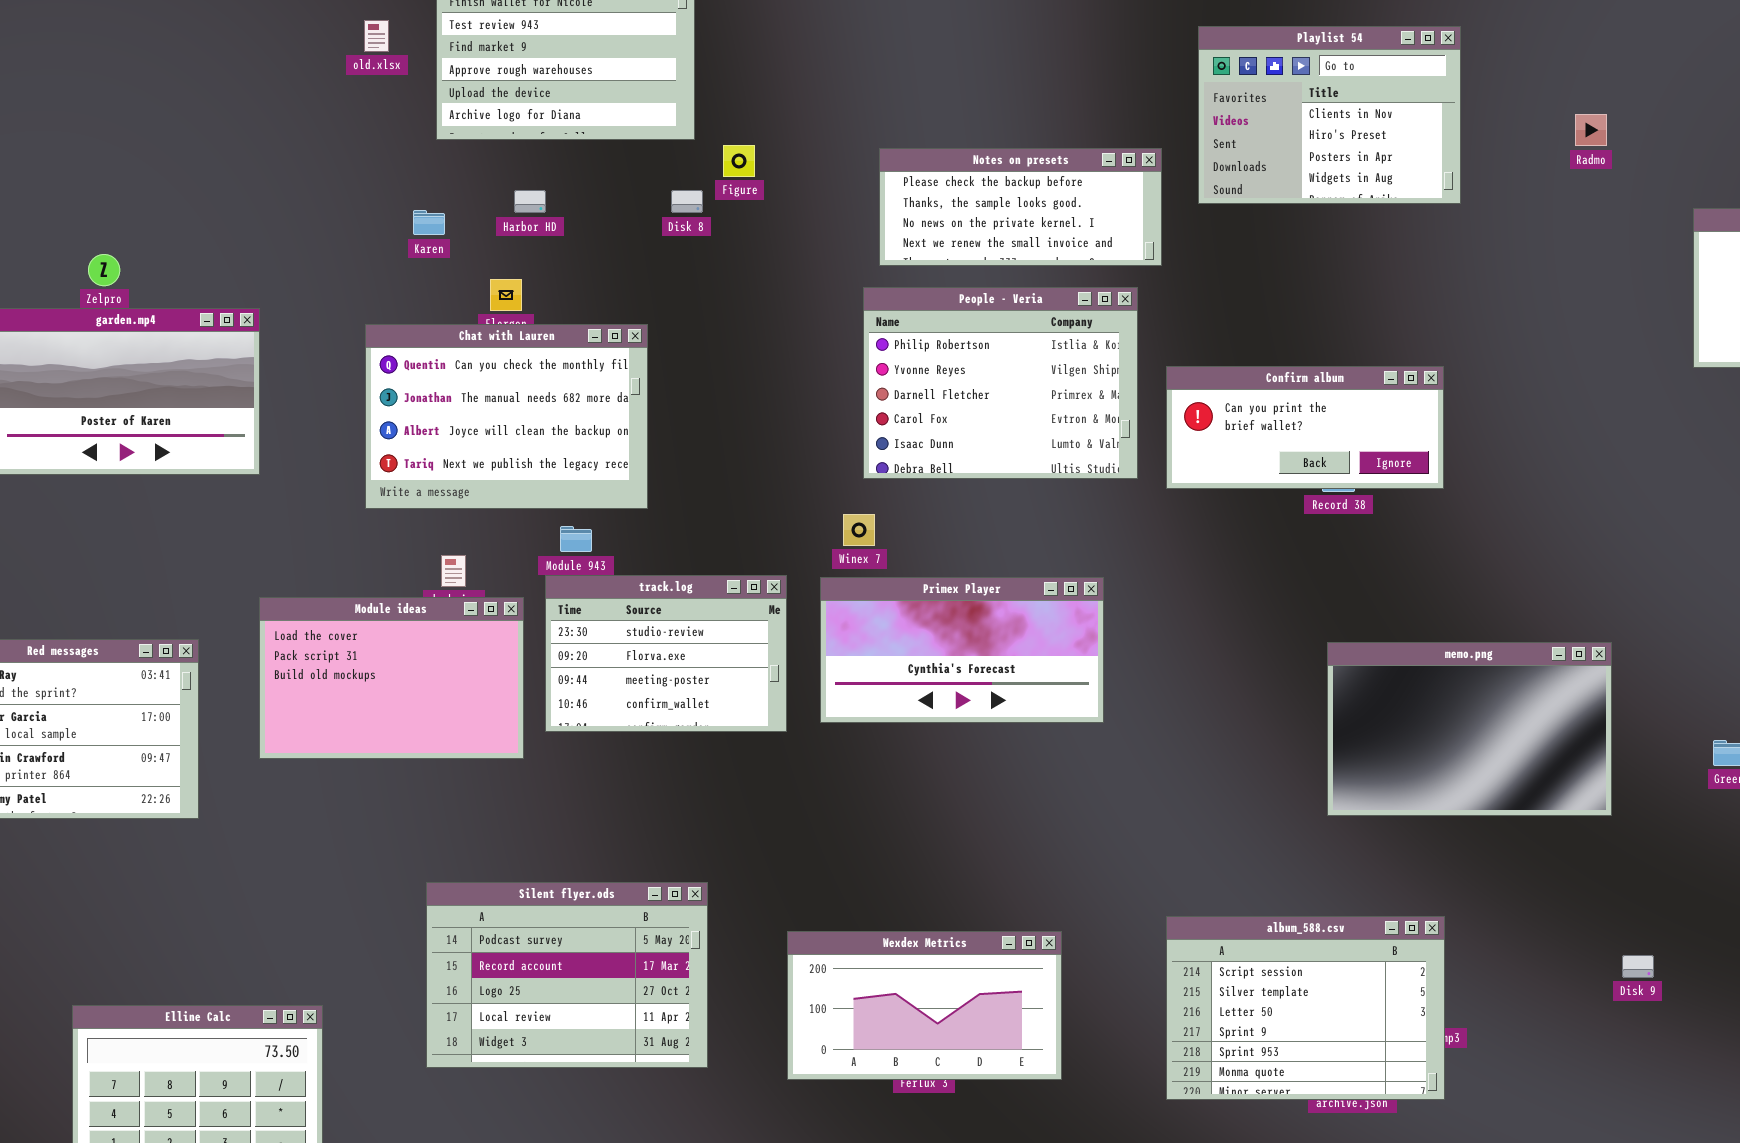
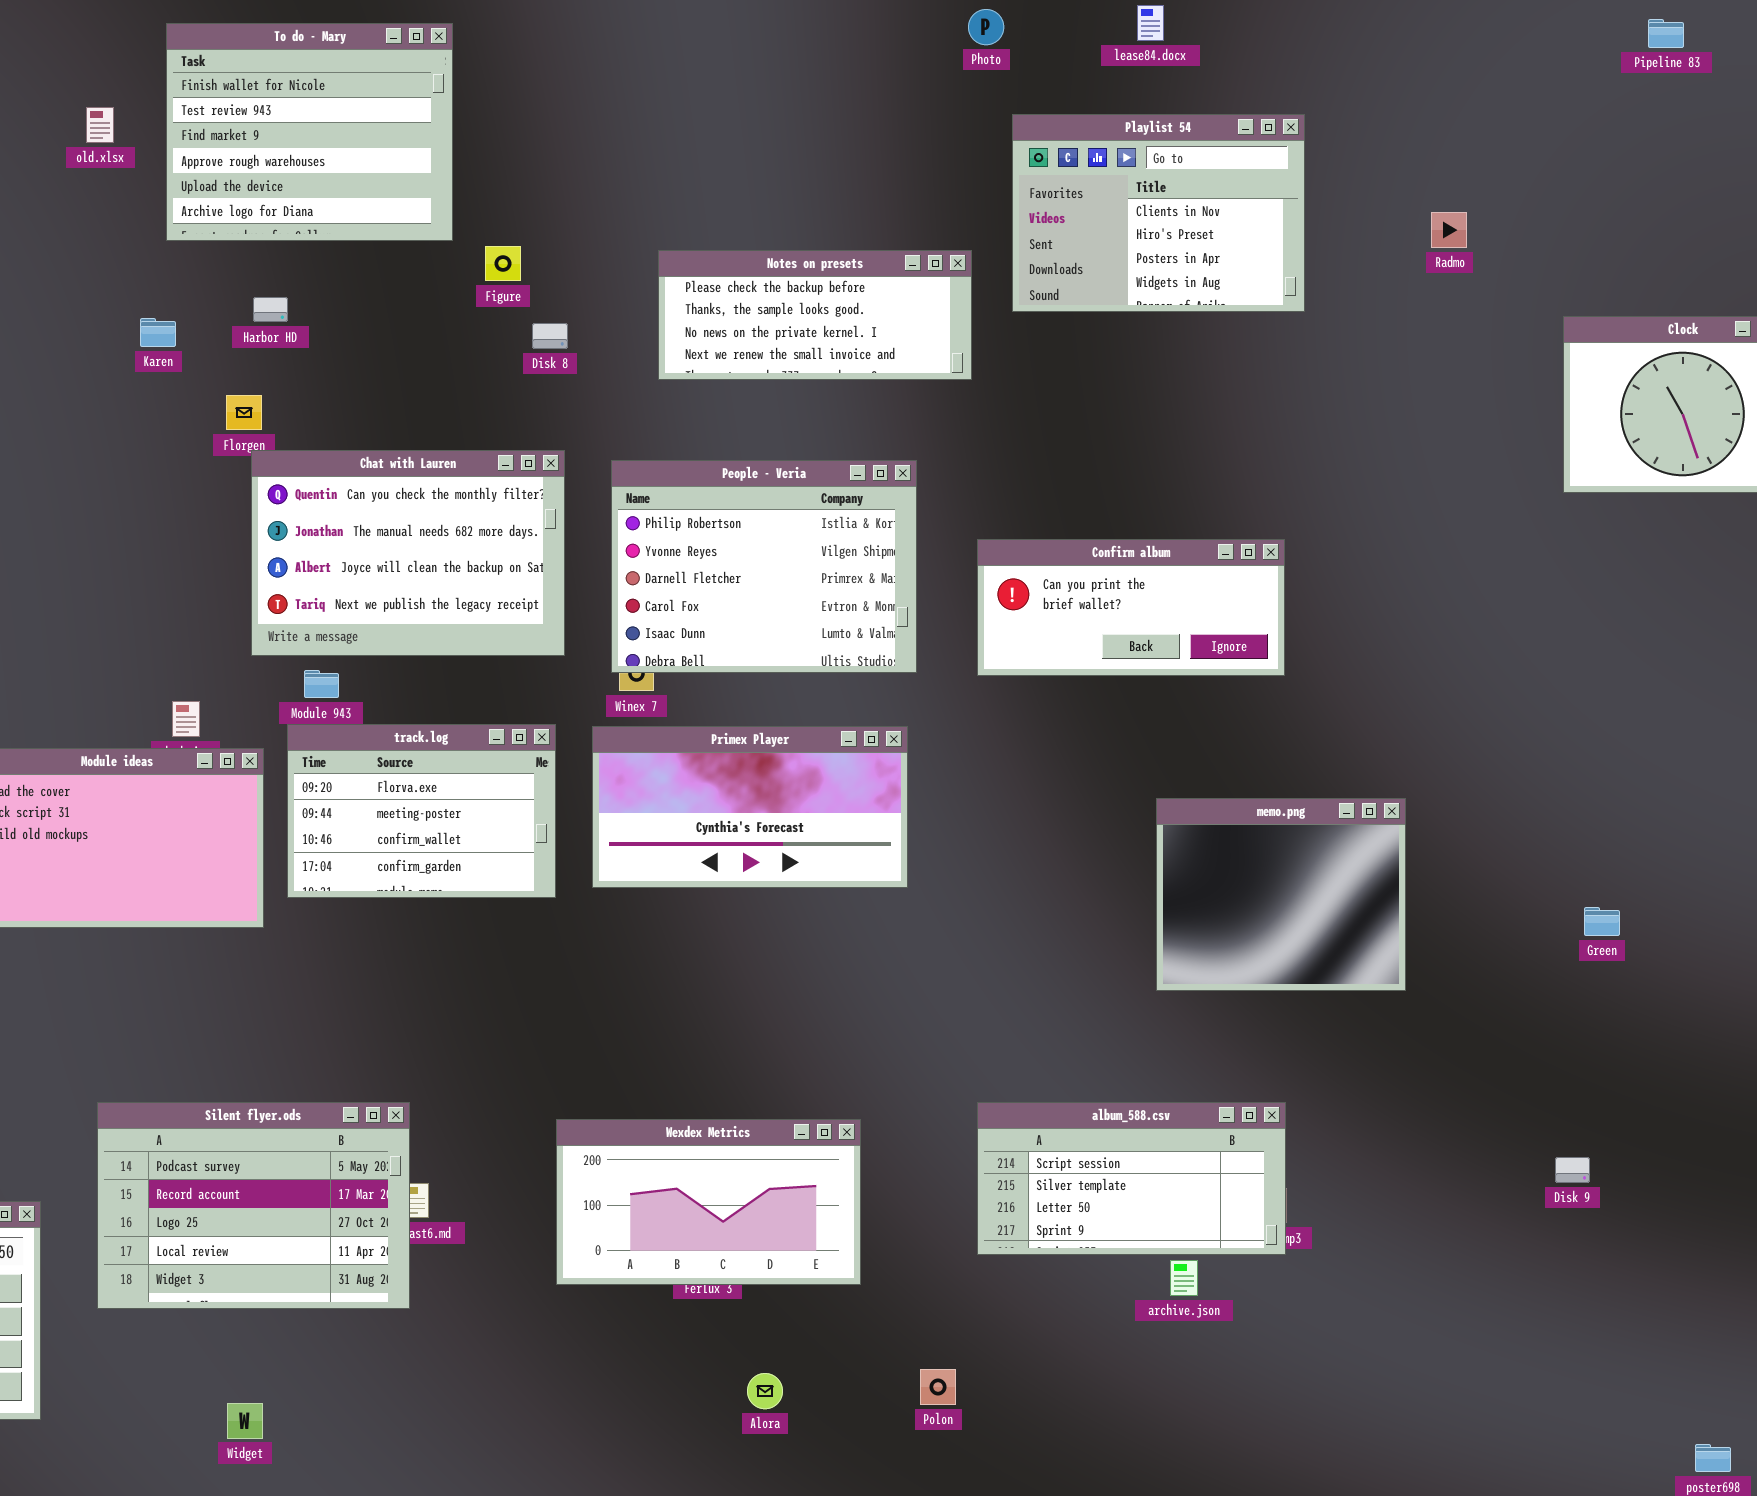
Disk 8: [671,190,703,213] -> [532,323,568,349], moved
People - Veria: [863,287,1138,479] -> [611,460,917,673], moved
Chat with Lauren: [365,324,648,509] -> [251,450,565,656], moved
Confirm album: [1166,366,1444,489] -> [977,539,1285,676], moved
track.log: [545,575,787,732] -> [287,724,556,898], scrolled down 1 row
memo.png: [1327,642,1612,816] -> [1156,798,1406,991], resized
Silent flyer.ods: [426,882,708,1068] -> [97,1102,410,1309], moved
album_588.csv: [1166,916,1445,1100] -> [977,1102,1286,1255], resized
Disk 9: [1622,955,1654,978] -> [1555,1157,1590,1183], moved

